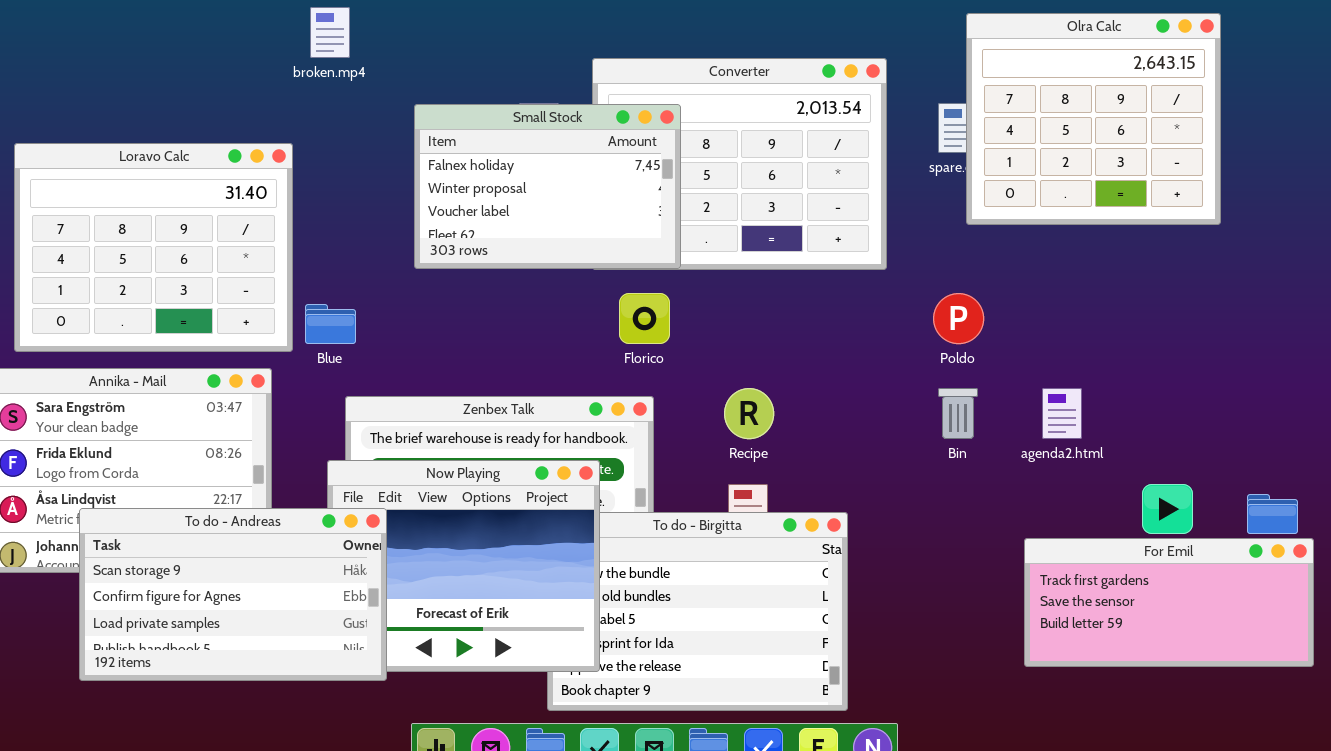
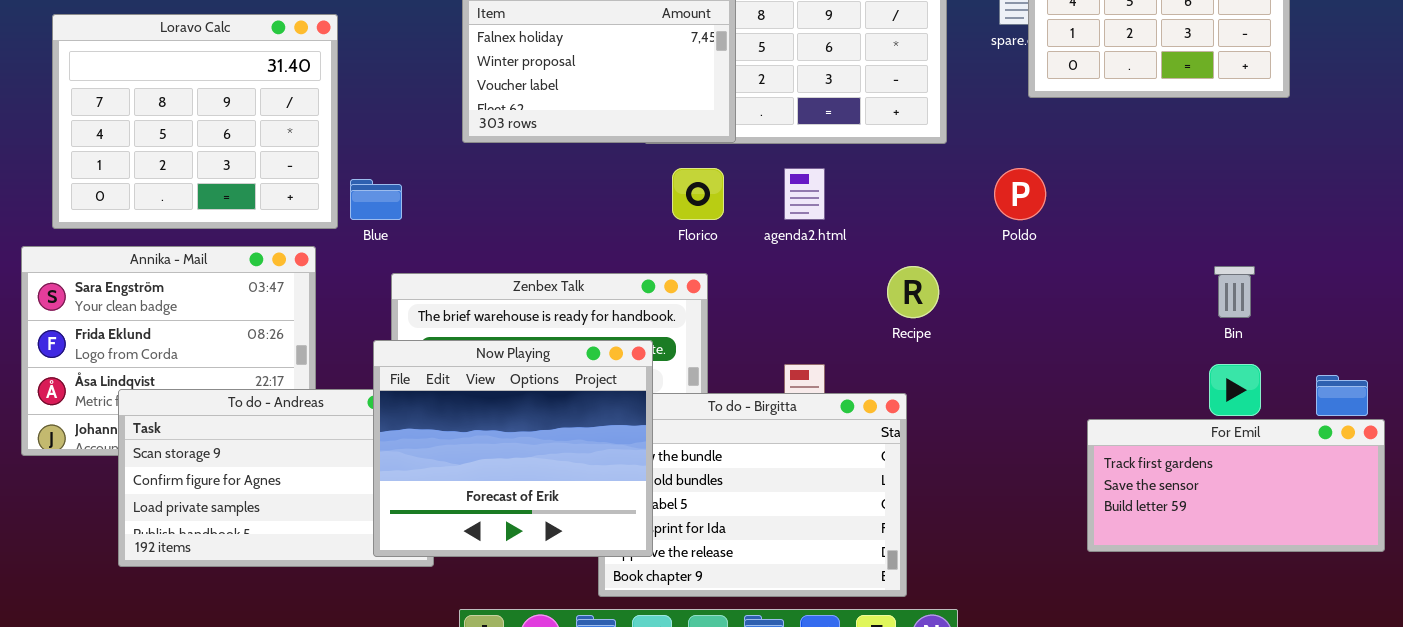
Recipe: [724,388,774,439] -> [887,266,939,318], moved
Bin: [938,388,978,439] -> [1214,266,1255,318], moved
agenda2.html: [1042,388,1082,439] -> [784,168,825,220], moved
Now Playing: [327,460,600,672] -> [373,340,653,557], raised

